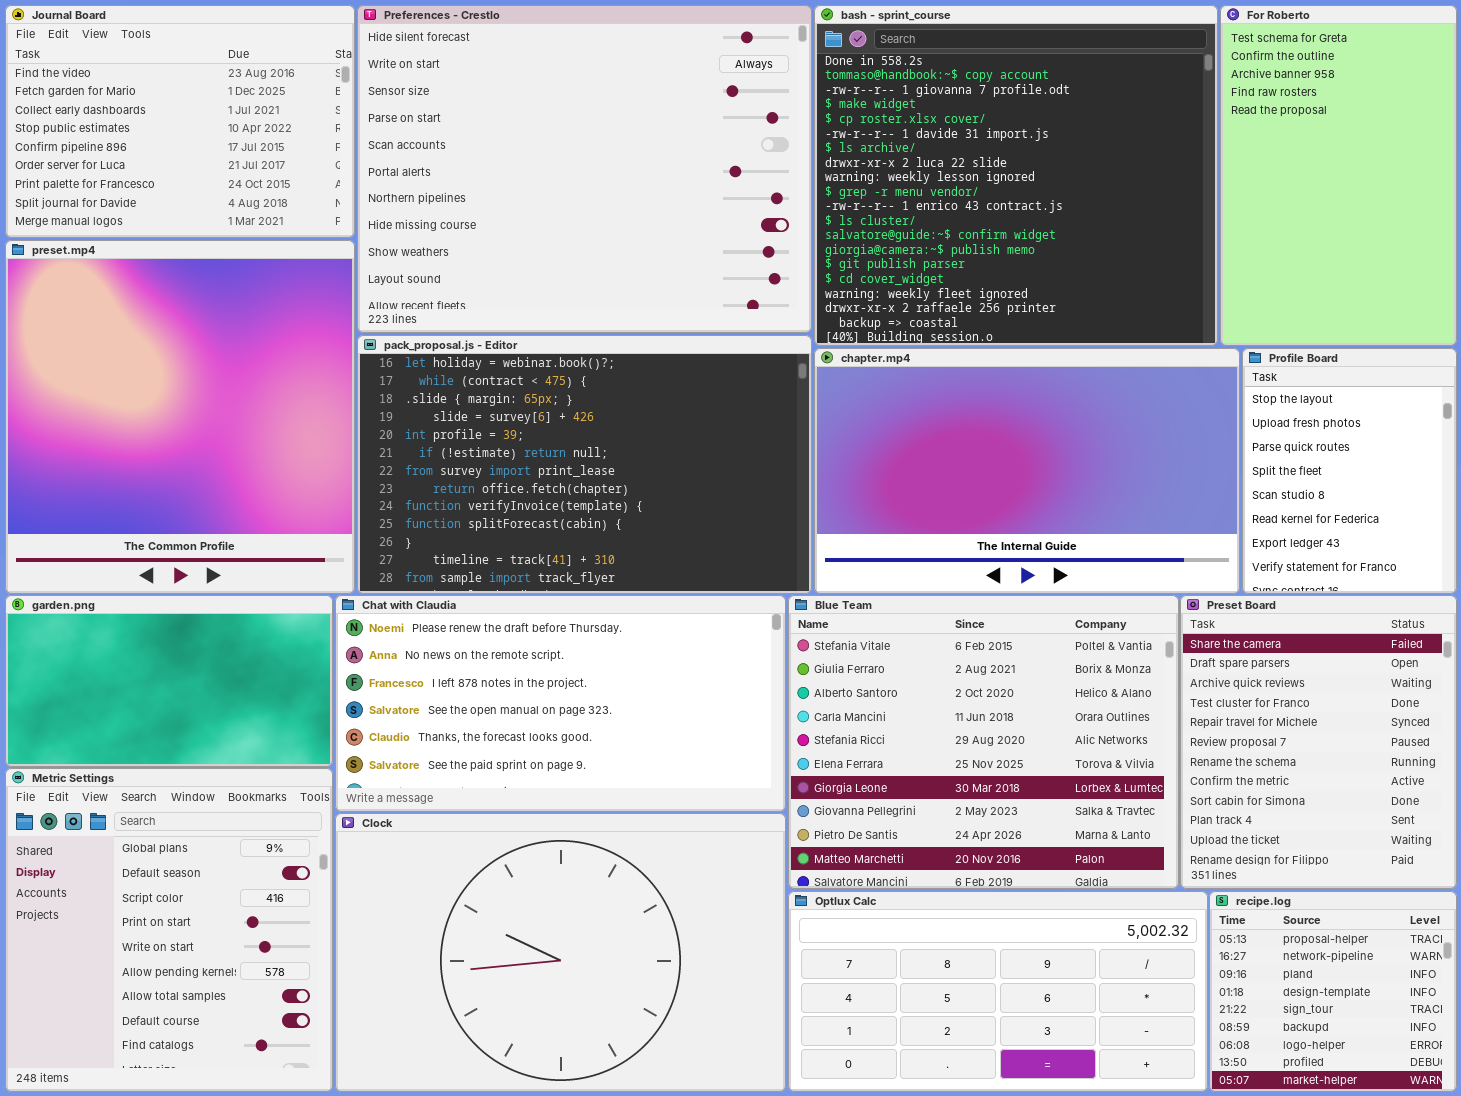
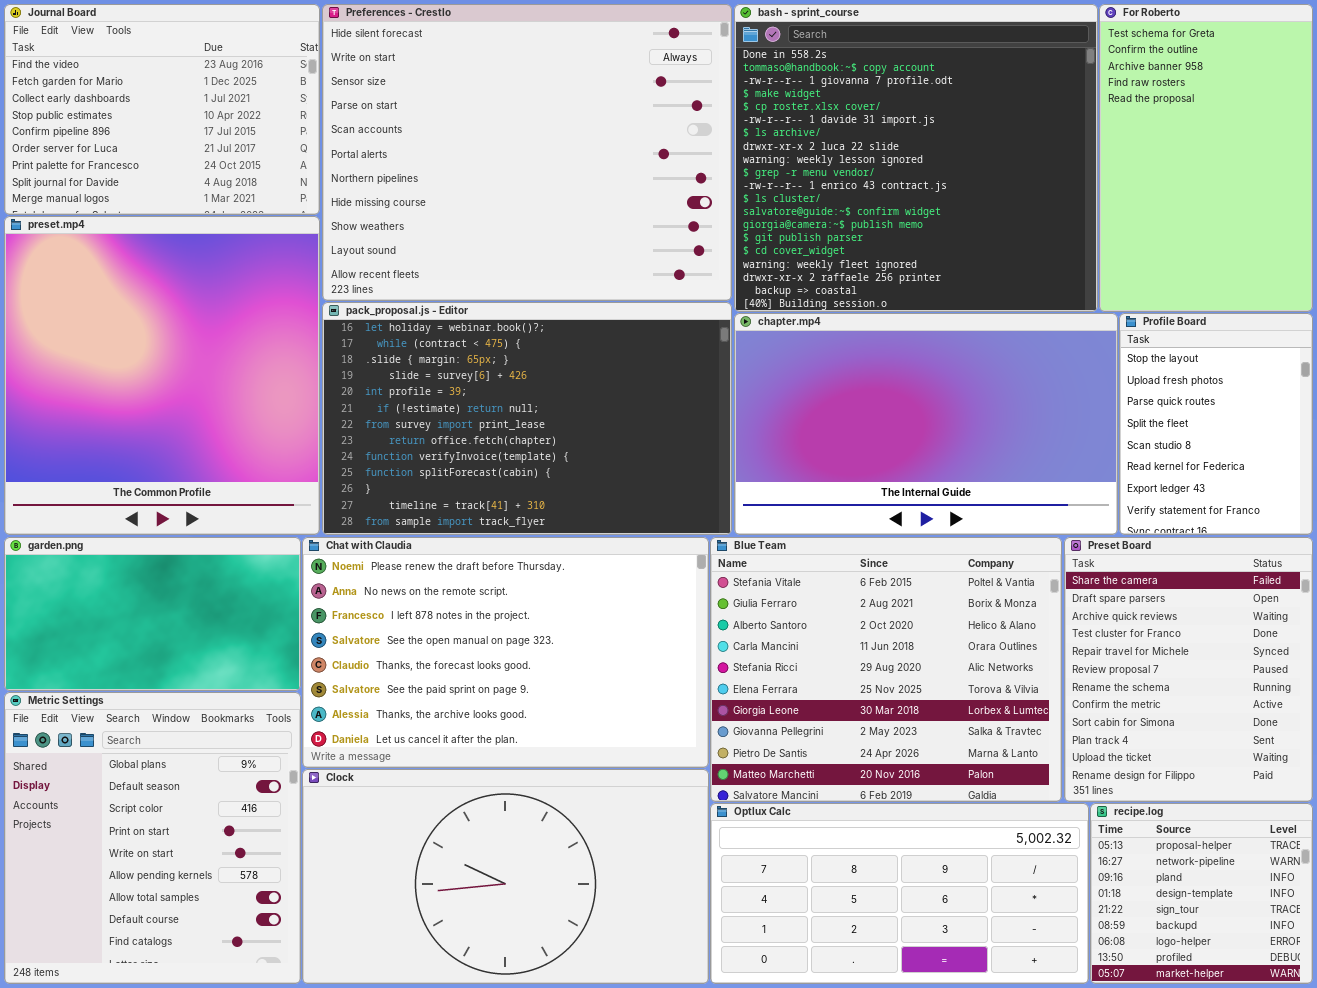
Chat with Claudia: [335,595,786,812] -> [302,537,709,768], resized
Clock: [335,813,786,1092] -> [302,769,709,984], resized

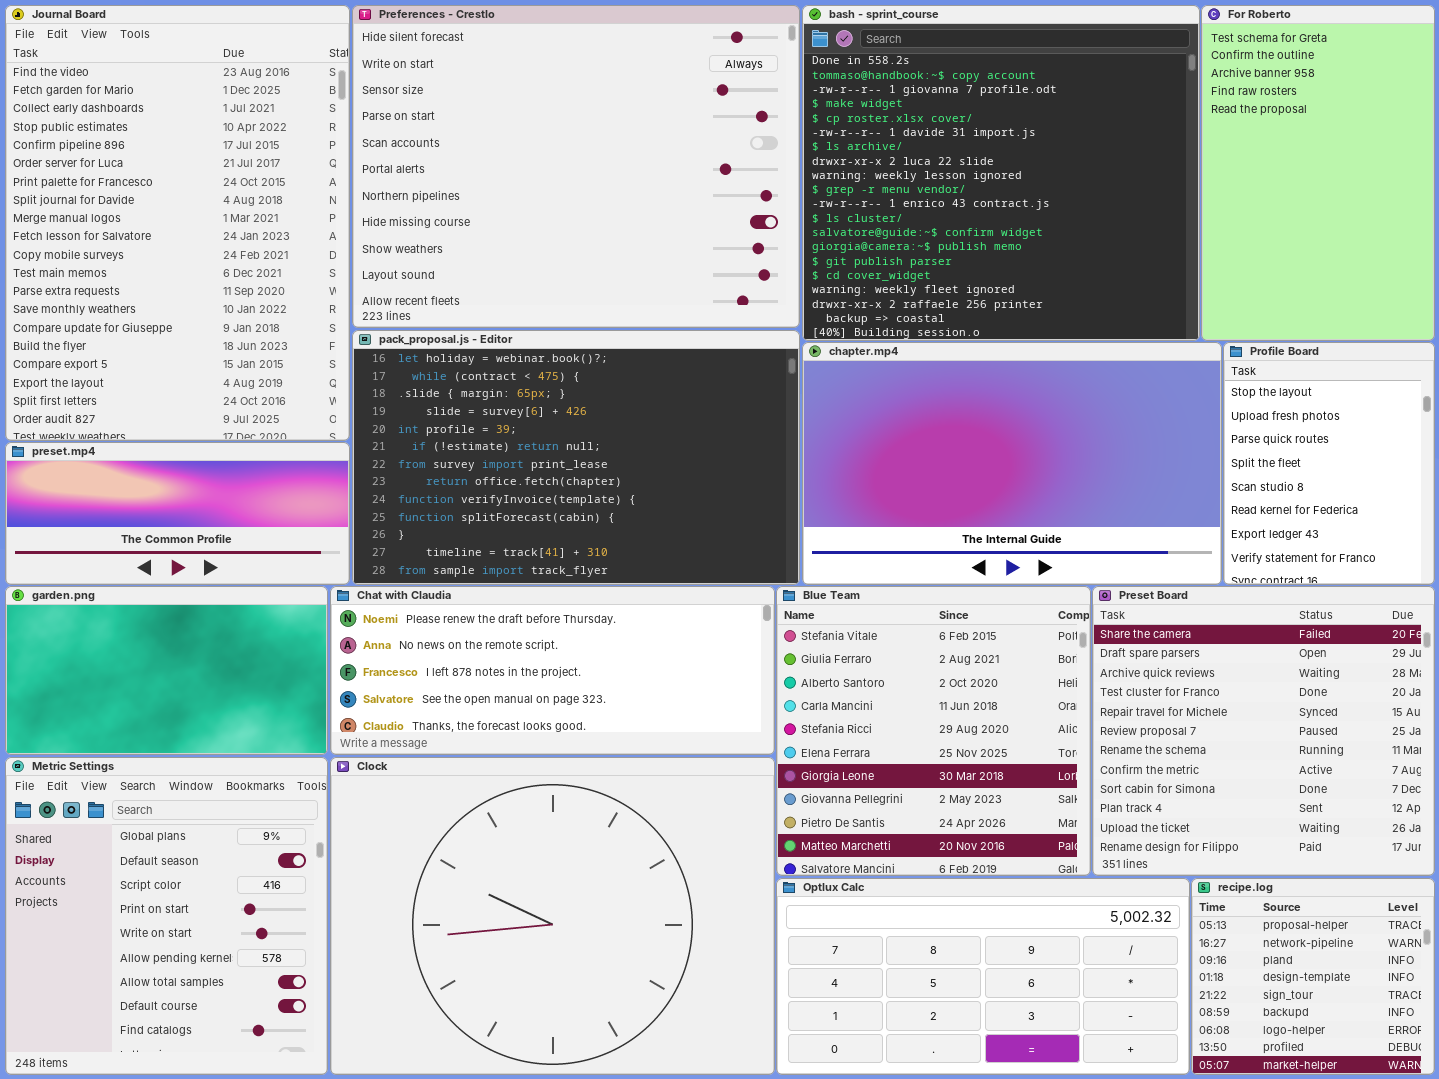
Journal Board: [4,4,320,215] -> [5,5,350,441], resized
preset.mp4: [4,216,320,535] -> [5,442,350,585], resized
Chat with Claudia: [302,537,709,768] -> [330,586,775,755], resized
Blue Team: [710,537,1062,802] -> [776,586,1091,876], resized
Preset Board: [1064,537,1313,802] -> [1092,586,1435,876], resized
Clock: [302,769,709,984] -> [330,757,775,1075], resized

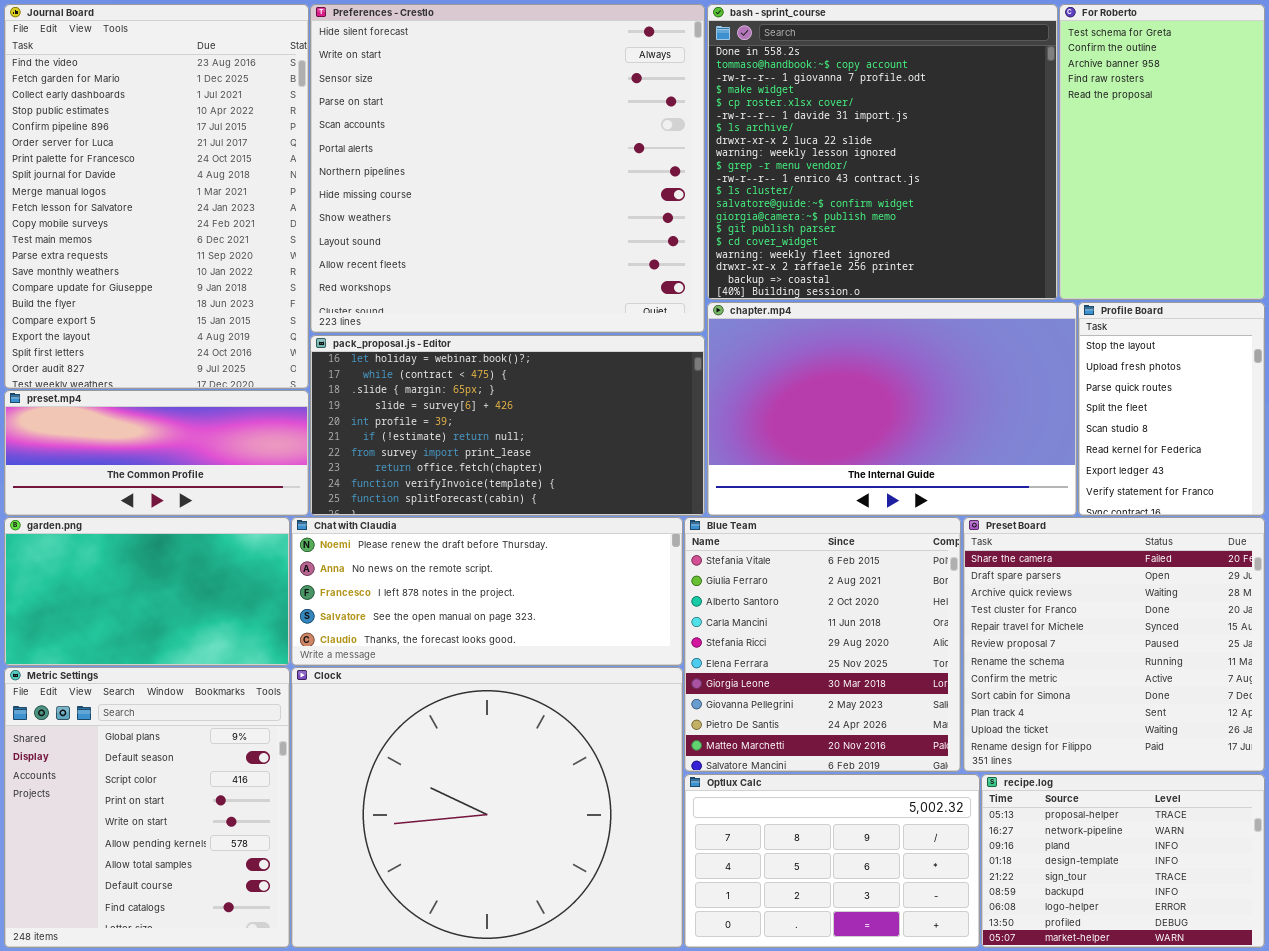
Preferences - Crestlo: [352,5,800,328] -> [310,4,705,333], resized
pack_proposal.js - Editor: [352,330,800,585] -> [310,335,705,516], resized
Optlux Calc: [776,878,1190,1075] -> [684,774,980,948], resized
recipe.log: [1191,878,1435,1075] -> [981,774,1265,948], resized

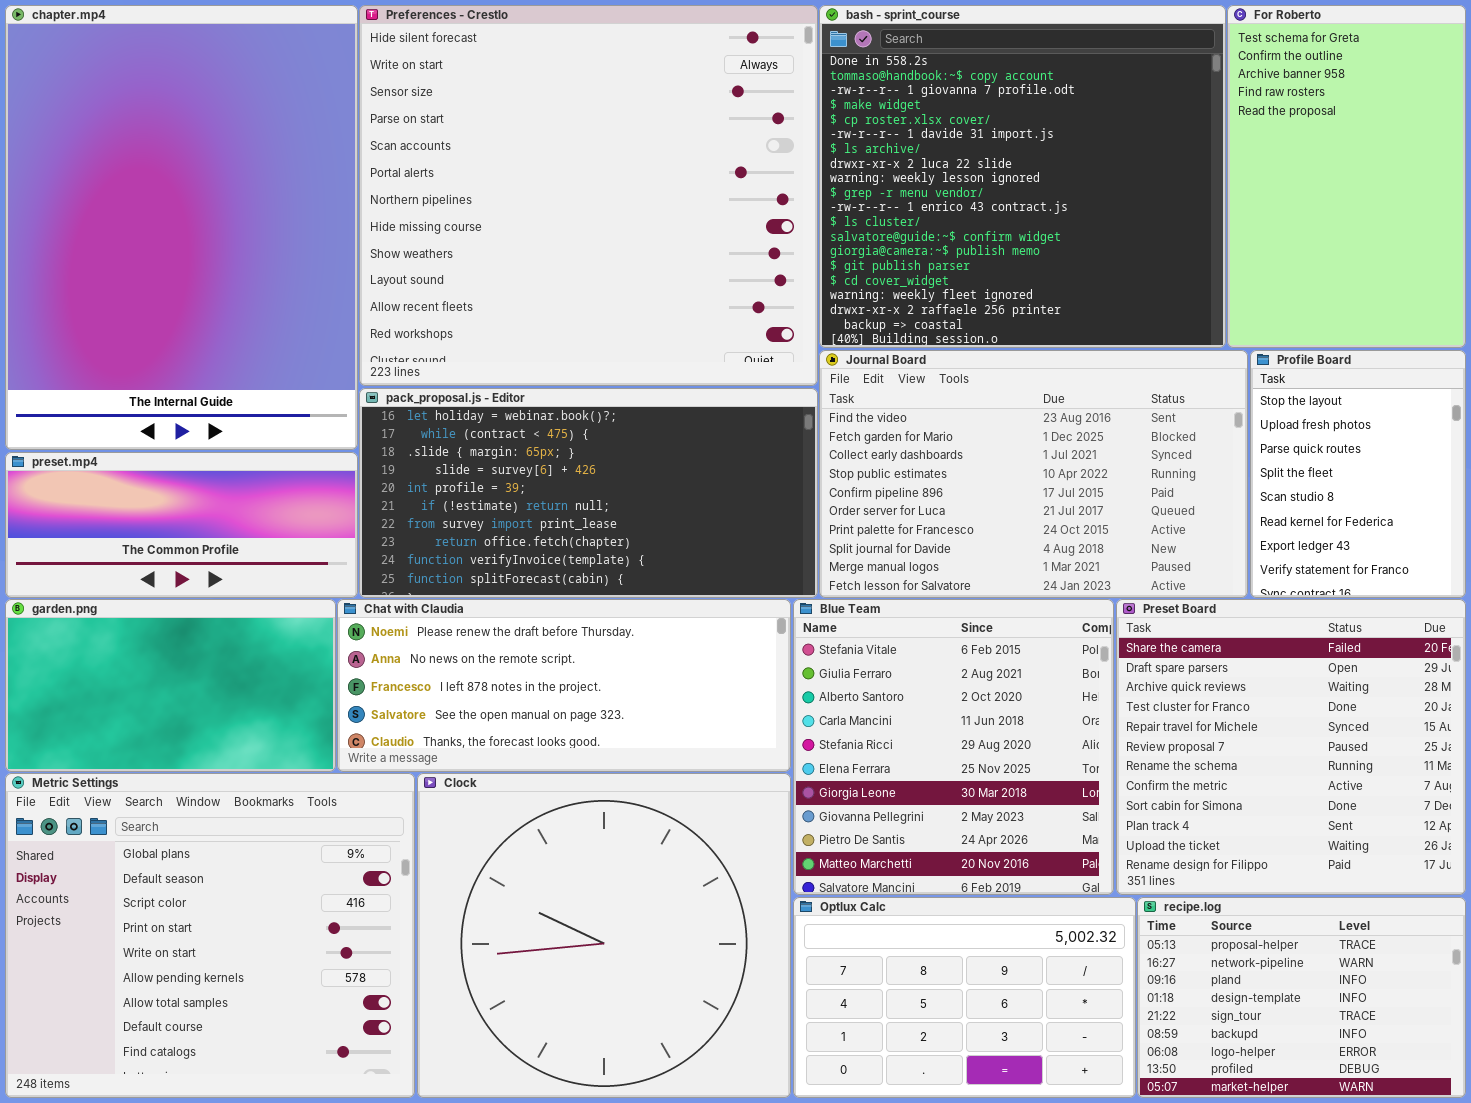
Journal Board: [4,4,309,389] -> [819,350,1248,598], moved, resized
chapter.mp4: [707,302,1077,516] -> [5,5,358,450], moved, resized
Metric Settings: [4,667,290,948] -> [5,773,415,1098], resized
Clock: [291,667,683,948] -> [417,773,791,1098], resized

